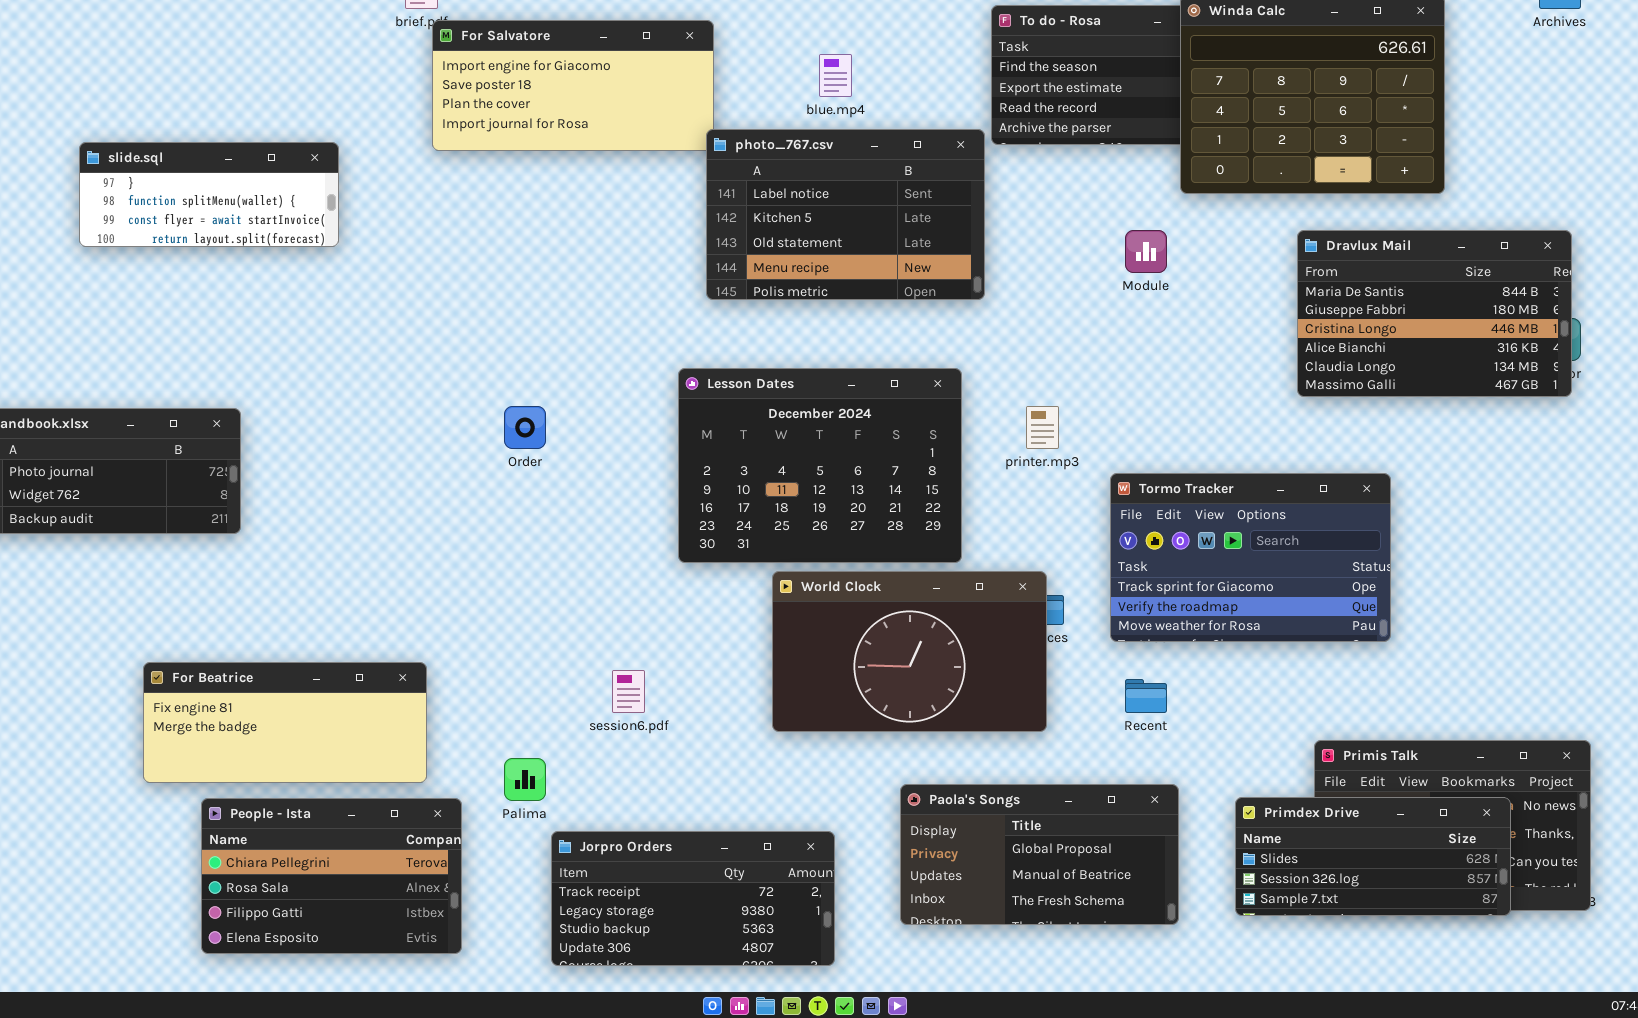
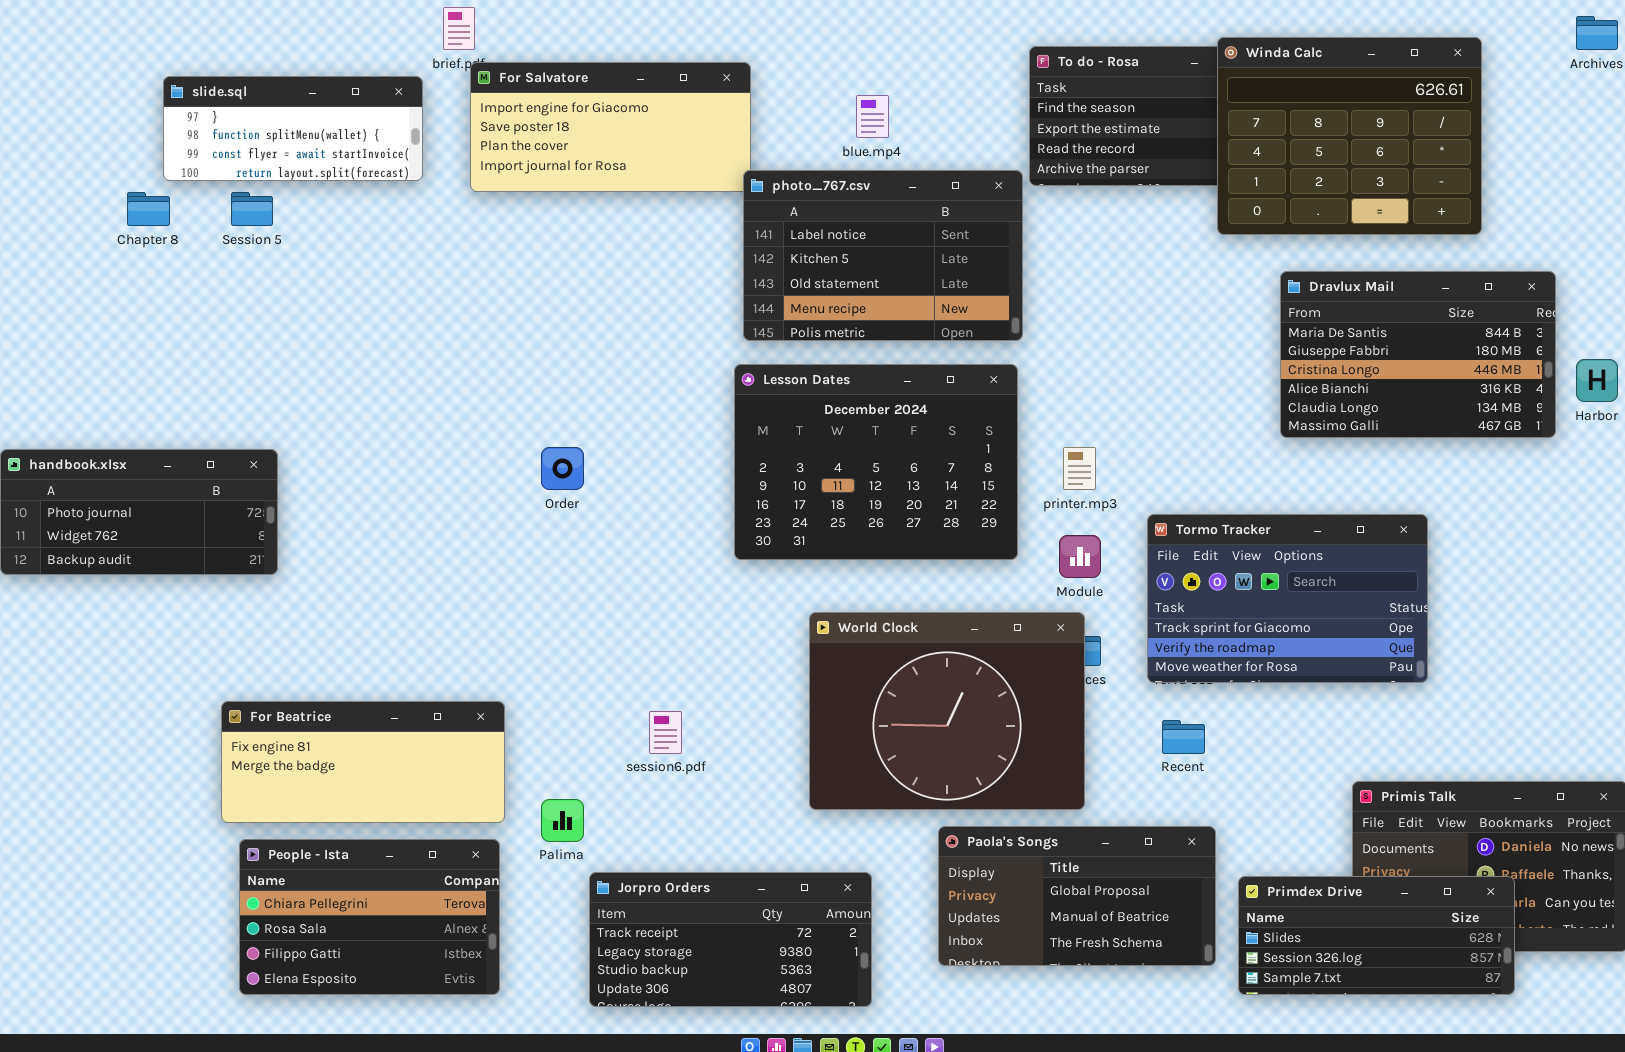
slide.sql: [79,142,339,247] -> [163,76,423,181], moved
Module: [1125,230,1167,273] -> [1059,535,1101,578], moved
Dravlux Mail: [1297,230,1572,397] -> [1280,271,1556,438], moved
Lesson Dates: [678,368,962,563] -> [734,364,1018,560], moved
World Clock: [772,571,1047,732] -> [809,612,1085,810], resized
For Beatrice: [143,662,427,783] -> [221,701,505,823], moved
Primdex Drive: [1235,797,1511,916] -> [1238,876,1515,995], moved

